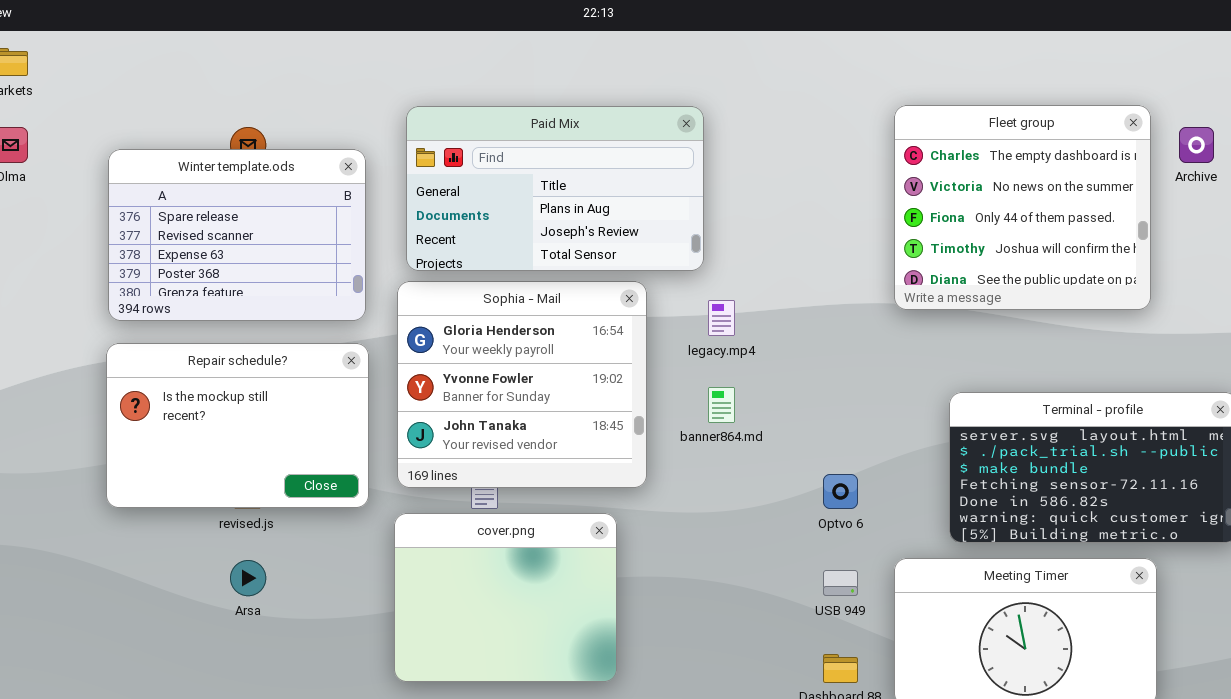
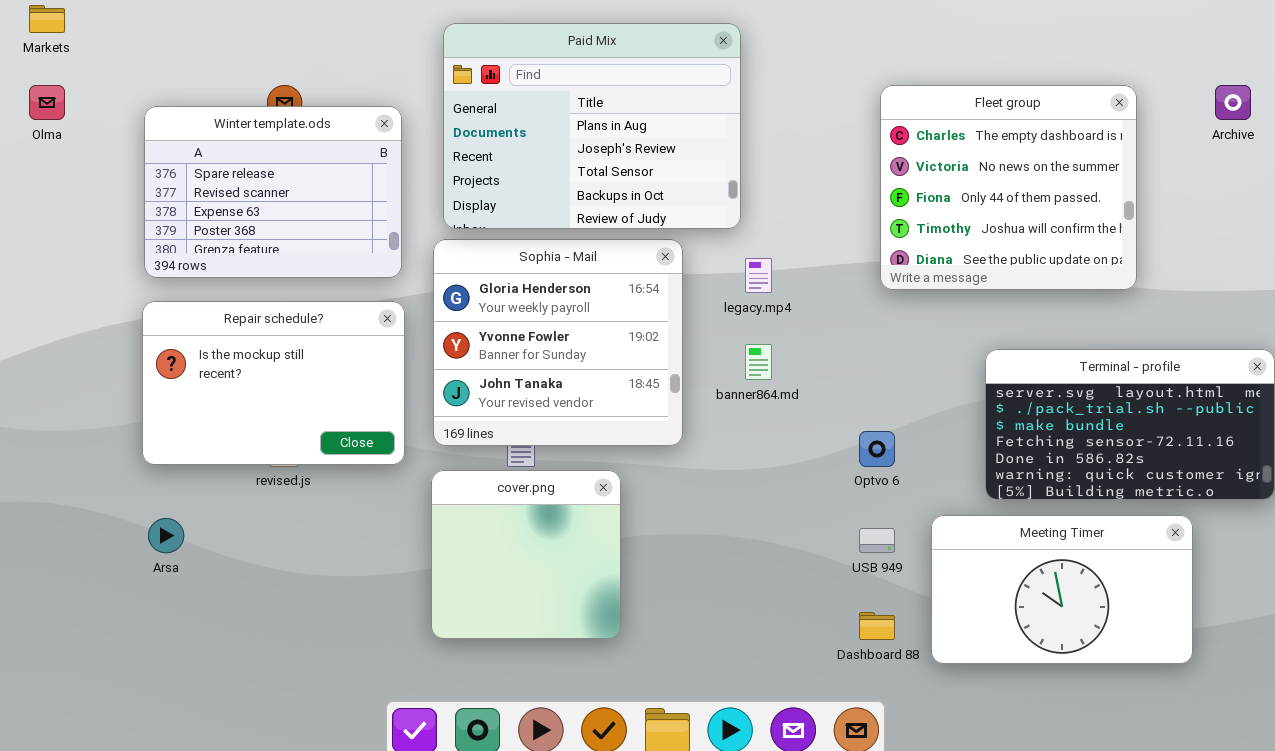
Fleet group: [894,105,1151,310] -> [880,85,1137,290], moved
Paid Mix: [406,106,704,271] -> [443,23,741,229], resized
cover.png: [394,513,617,682] -> [431,470,621,639], resized
Arsa: [230,560,266,596] -> [148,518,184,553], moved

